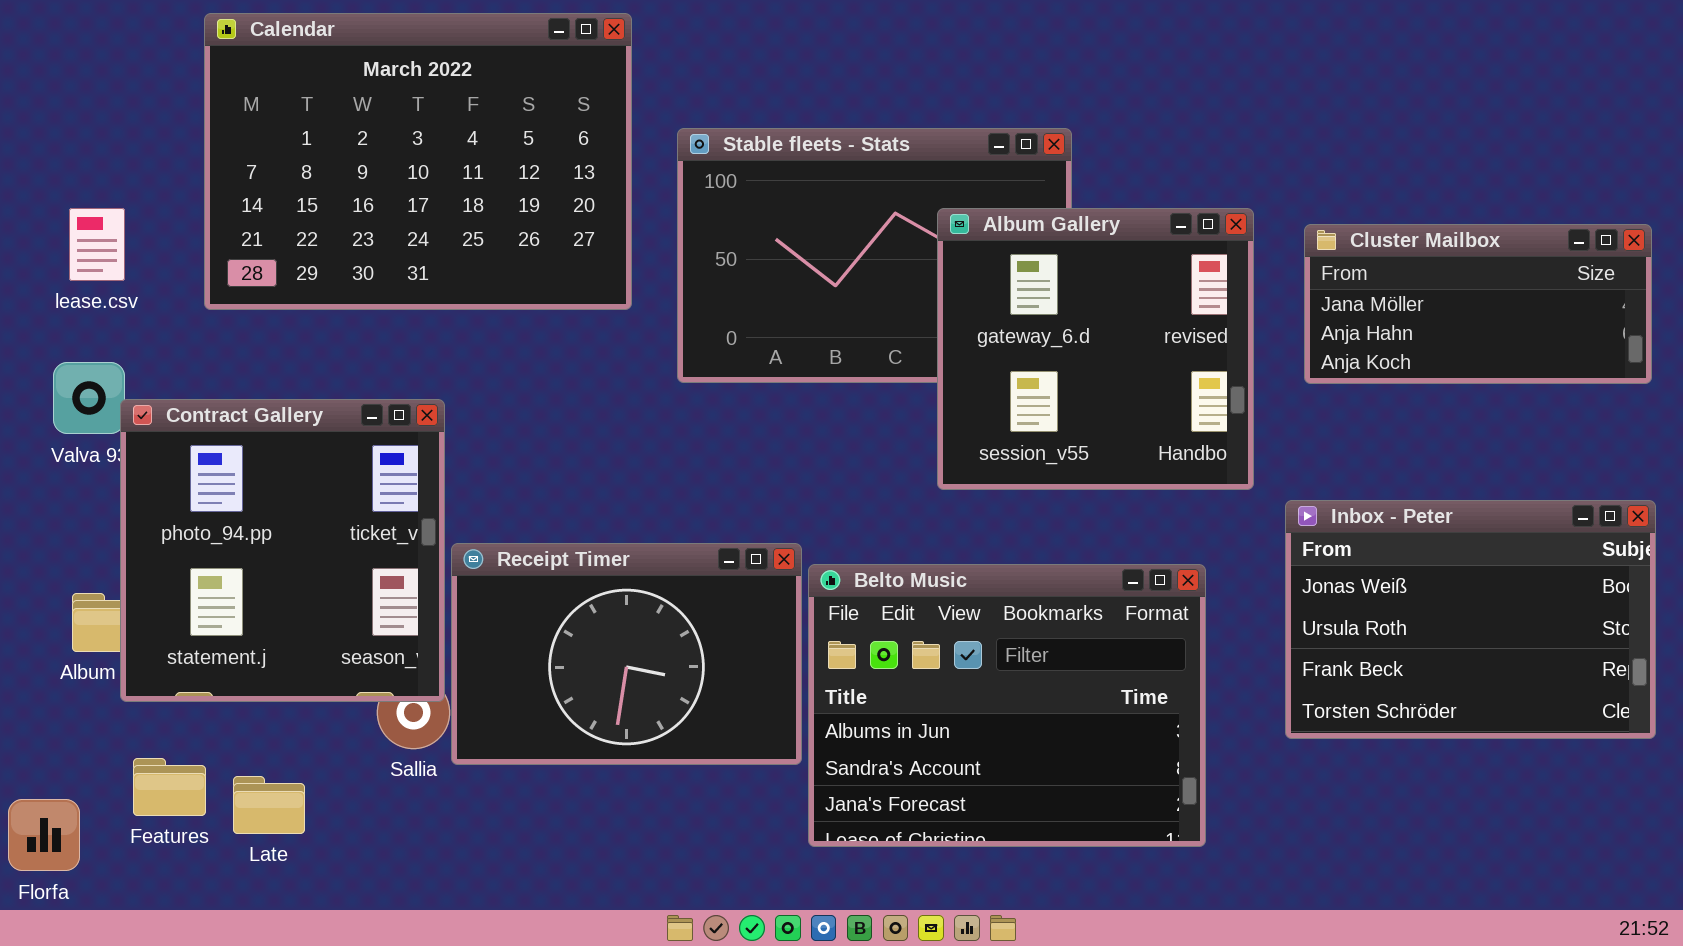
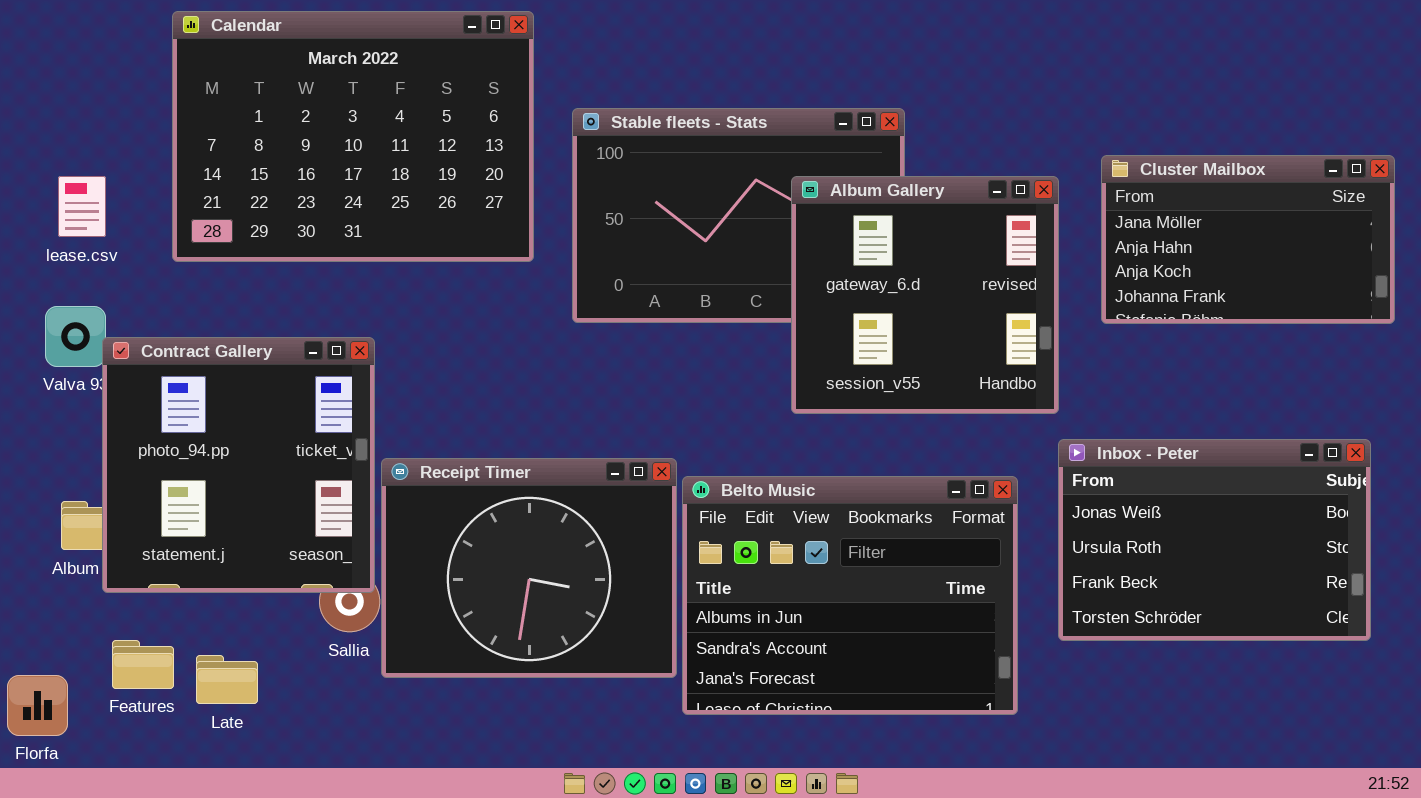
Cluster Mailbox: [1304,224,1652,384] -> [1101,155,1395,324], resized
Inbox - Peter: [1285,500,1656,739] -> [1058,439,1371,641], moved
Receipt Timer: [451,543,802,765] -> [381,458,677,678], resized

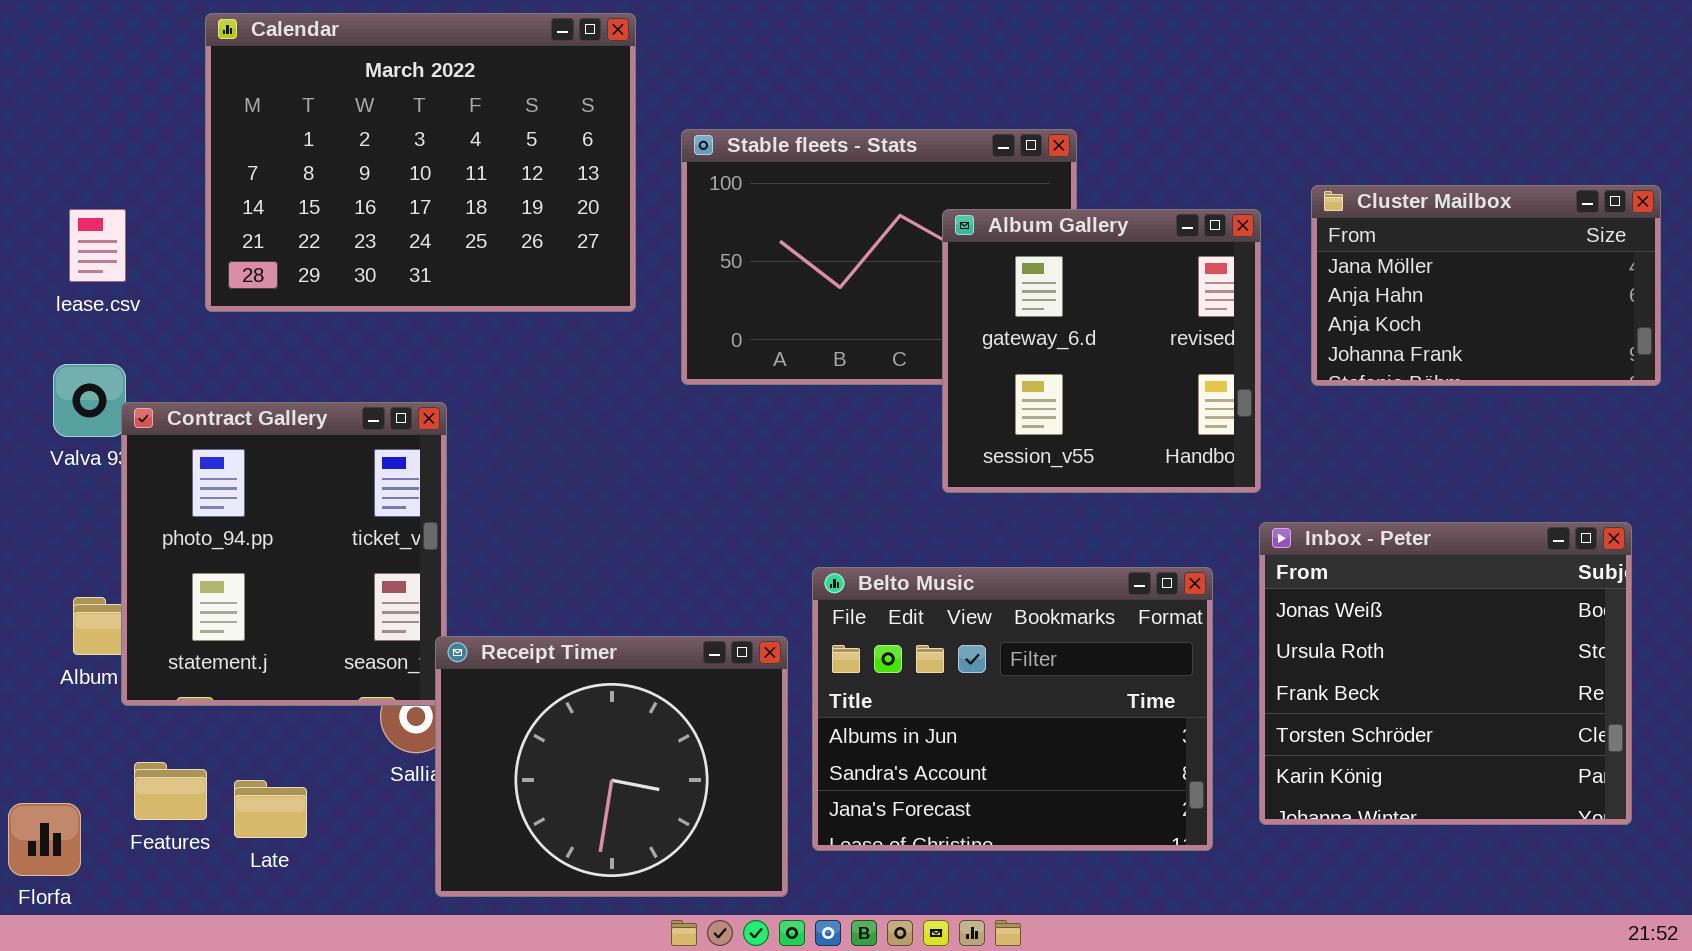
Inbox - Peter: [1058,439,1371,641] -> [1259,522,1632,825], resized
Receipt Timer: [381,458,677,678] -> [435,636,788,897], moved

